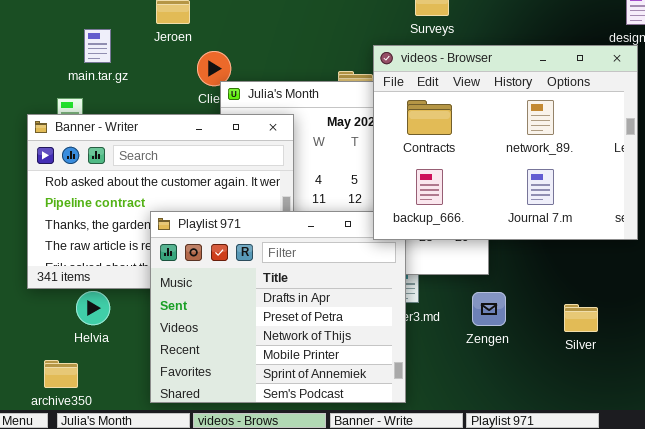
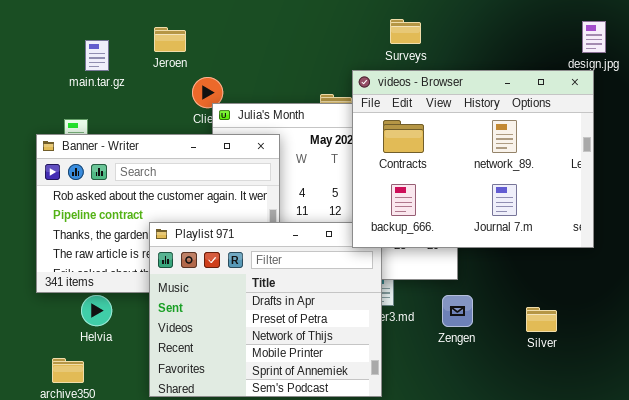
main.tar.gz: [84,29,111,63] -> [85,40,109,71], moved

